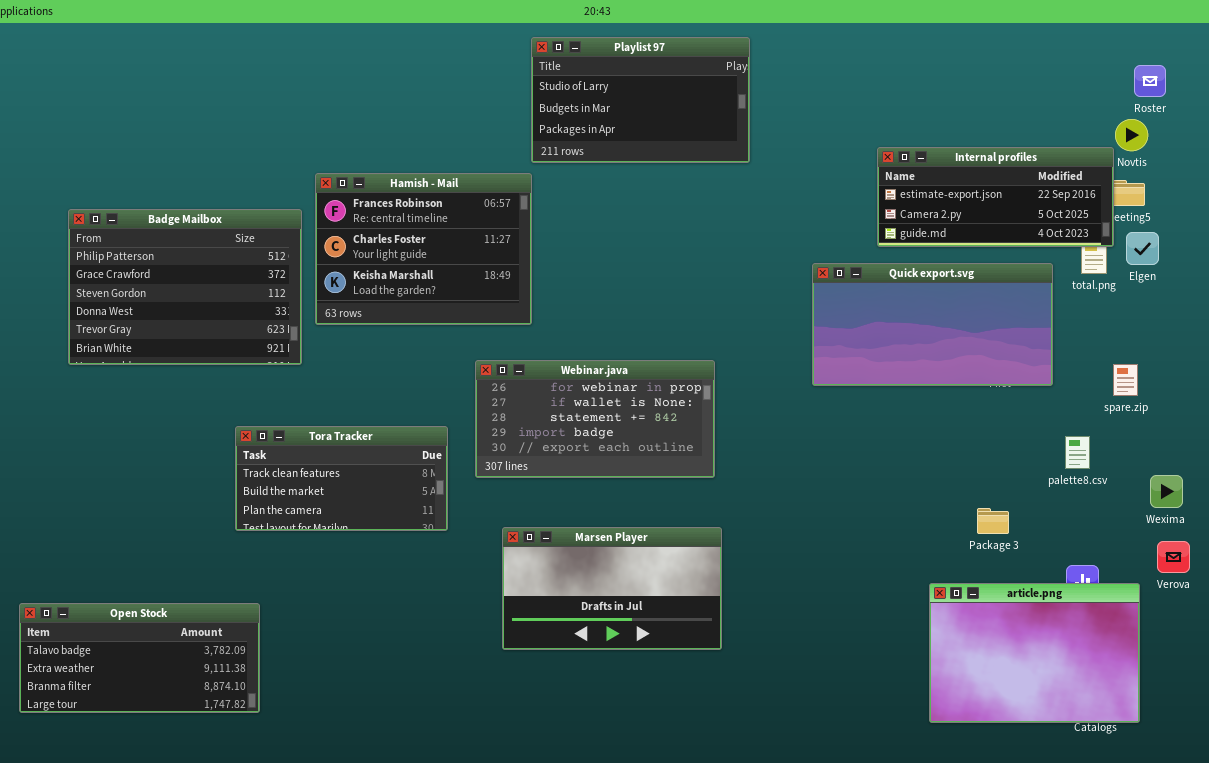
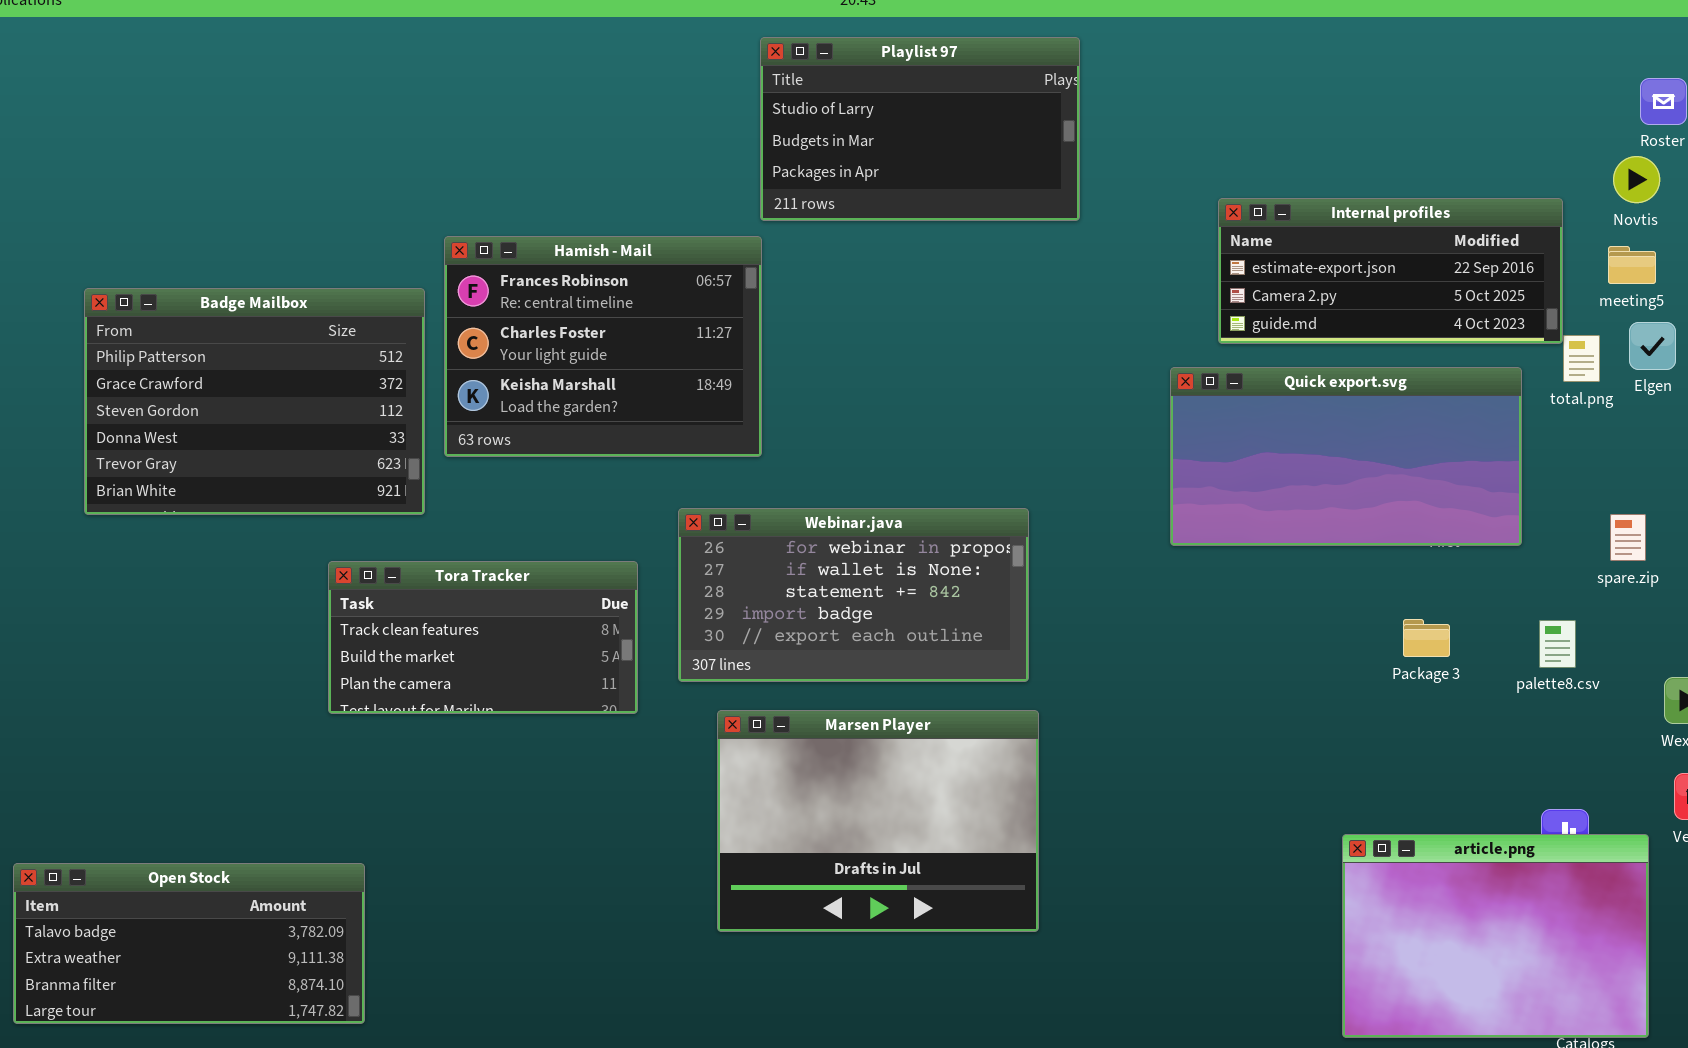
Internal profiles: [877,147,1114,247] -> [1218,198,1563,344], moved
Tora Tracker: [235,426,448,531] -> [328,561,638,714], moved
Package 3: [977,508,1009,534] -> [1403,619,1450,657], moved
Marsen Player: [502,527,722,650] -> [717,710,1039,932], resized

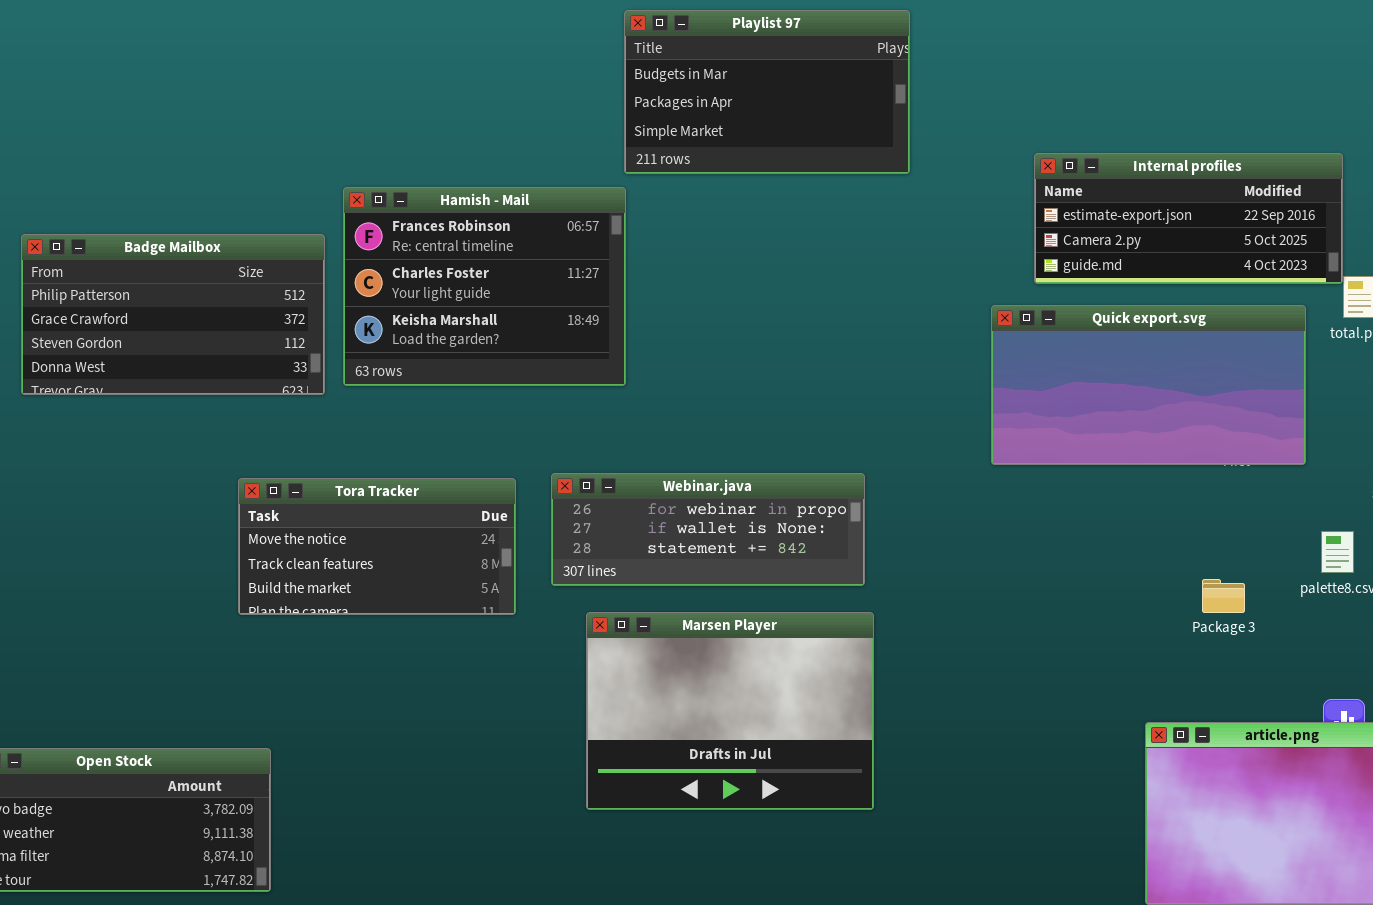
Playlist 97: [760,37,1080,221] -> [624,10,910,174], scrolled down 1 row
Badge Mailbox: [84,288,425,515] -> [21,234,325,395], resized
Webinar.java: [678,508,1029,682] -> [551,473,865,586], resized
Tora Tracker: [328,561,638,714] -> [238,478,516,615], scrolled up 1 row
Package 3: [1403,619,1450,657] -> [1202,579,1245,613], moved

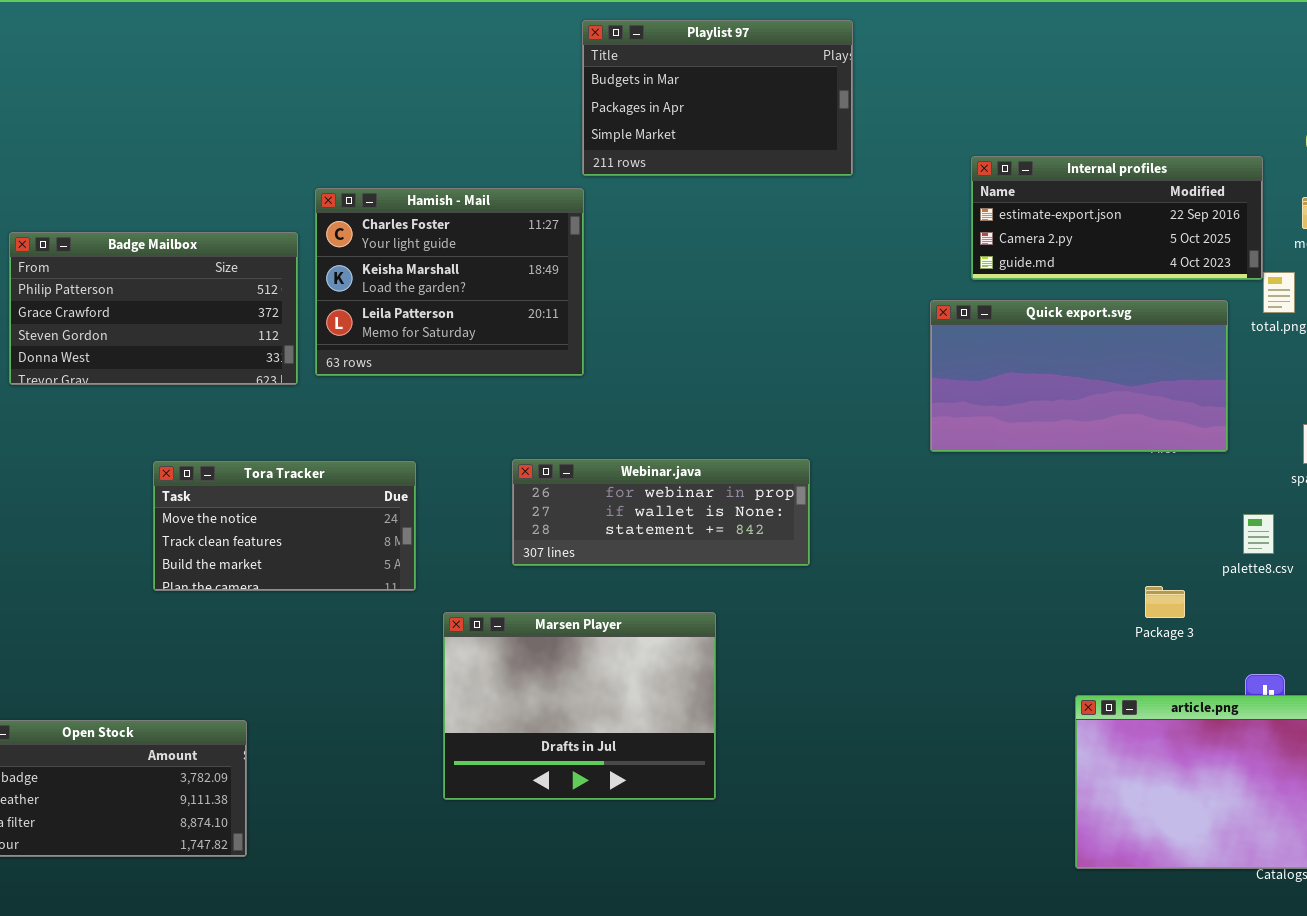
Hamish - Mail: [343,187,626,386] -> [315,188,584,376], scrolled down 1 row
Tora Tracker: [238,478,516,615] -> [153,461,416,591], moved
Package 3: [1202,579,1245,613] -> [1145,586,1185,618], moved
Marsen Player: [586,612,874,810] -> [443,612,716,800], moved

